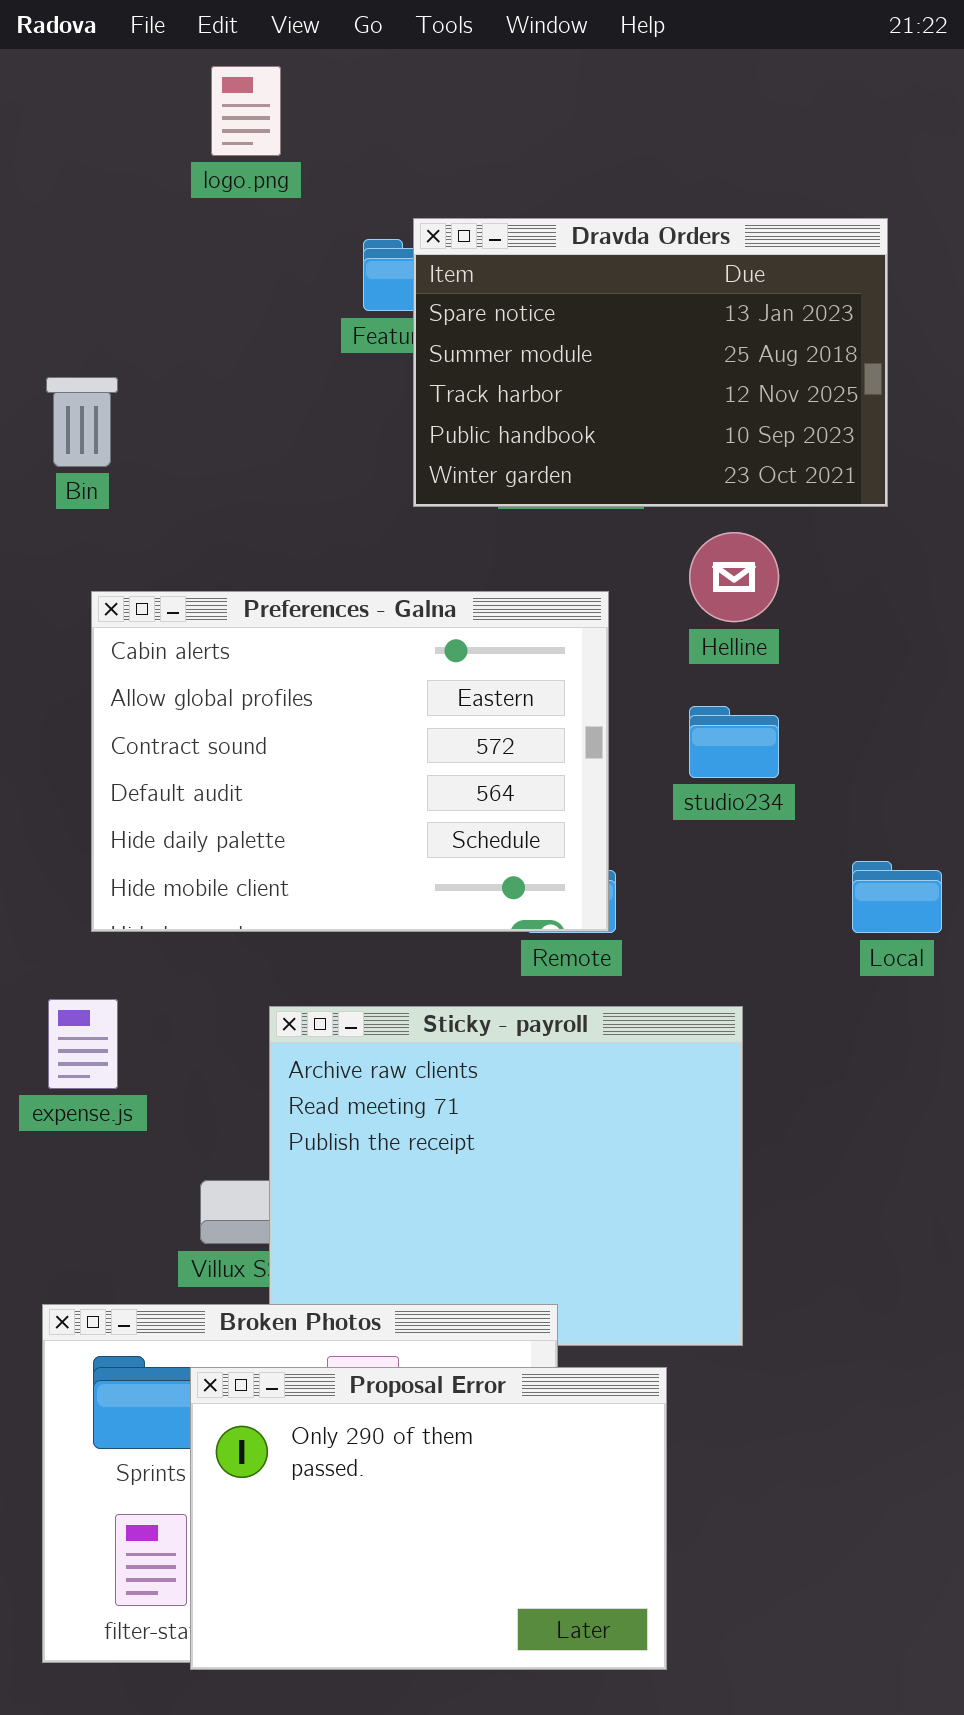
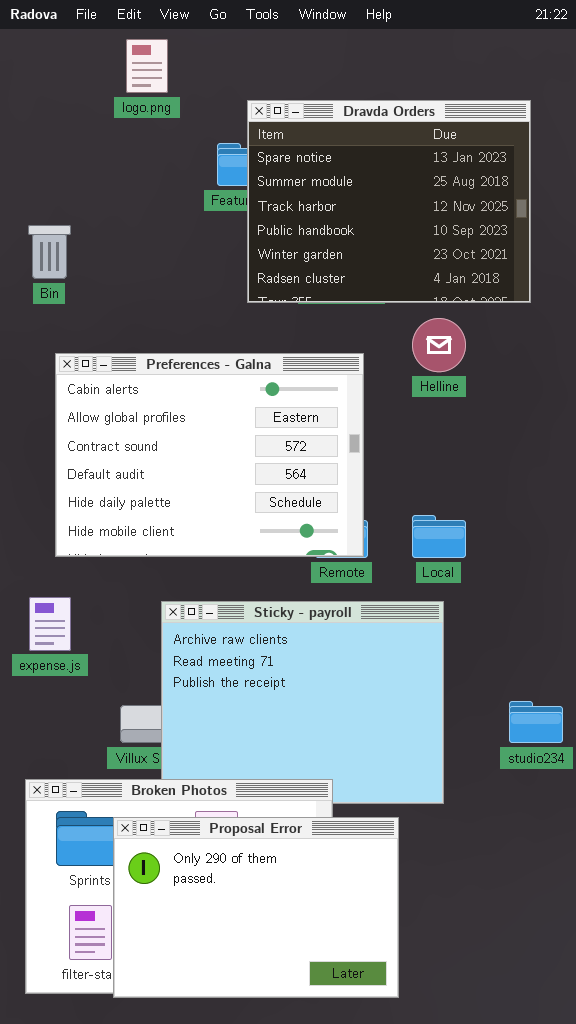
Dravda Orders: [413,218,888,507] -> [247,100,531,303], resized
studio234: [689,706,779,778] -> [509,701,563,743], moved
Local: [852,861,942,933] -> [412,515,466,558], moved

